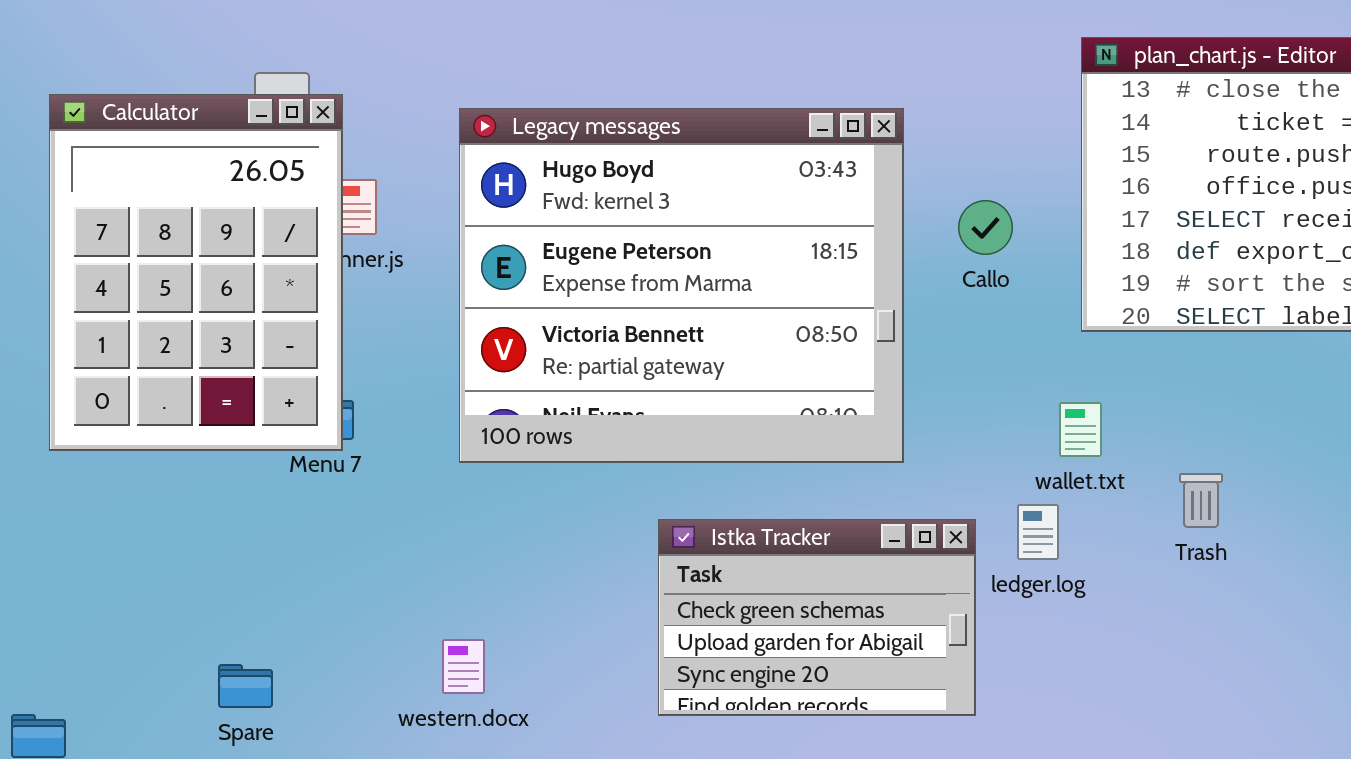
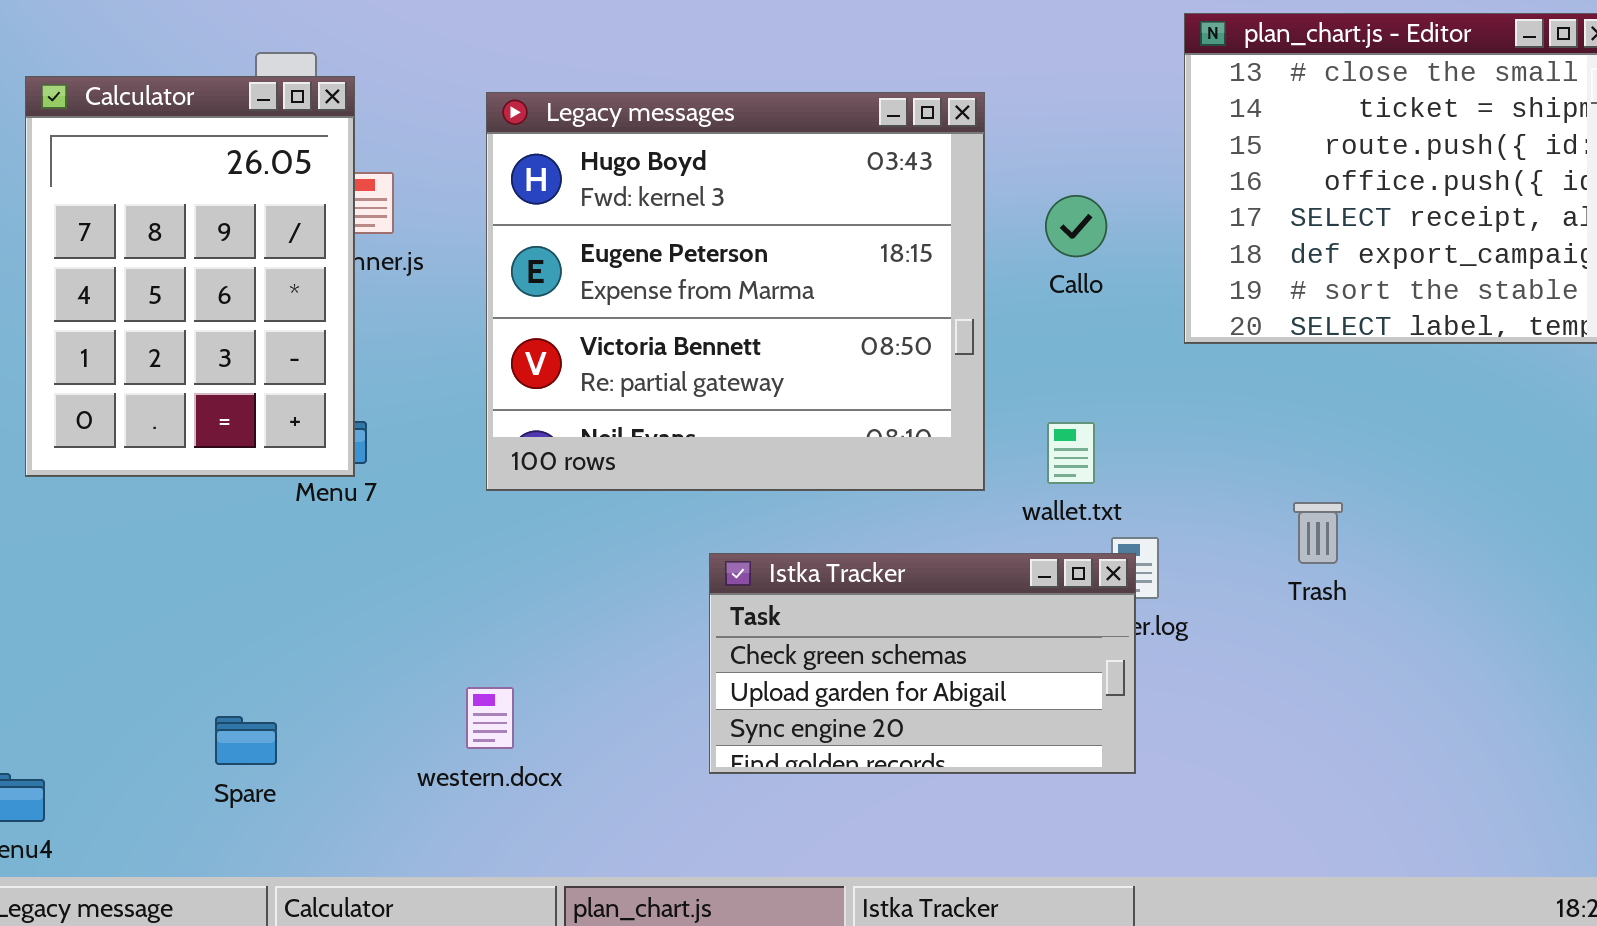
wallet.txt: [1059,402,1102,457] -> [1047,422,1095,484], moved
Istka Tracker: [658,519,976,716] -> [709,553,1136,774], resized

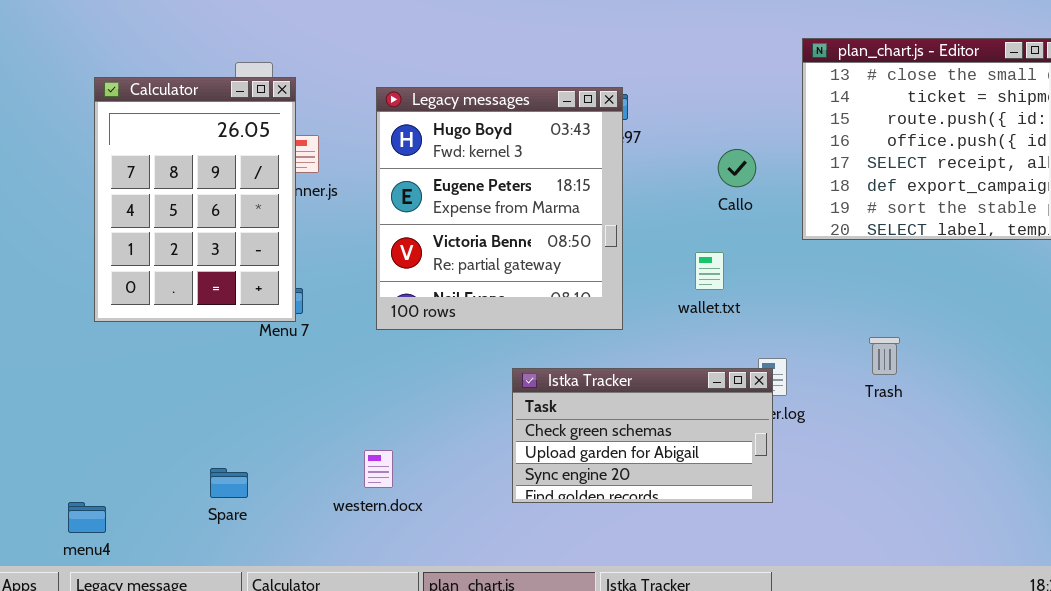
Legacy messages: [486,92,985,491] -> [376,87,623,330], resized
wallet.txt: [1047,422,1095,484] -> [695,252,724,290], moved

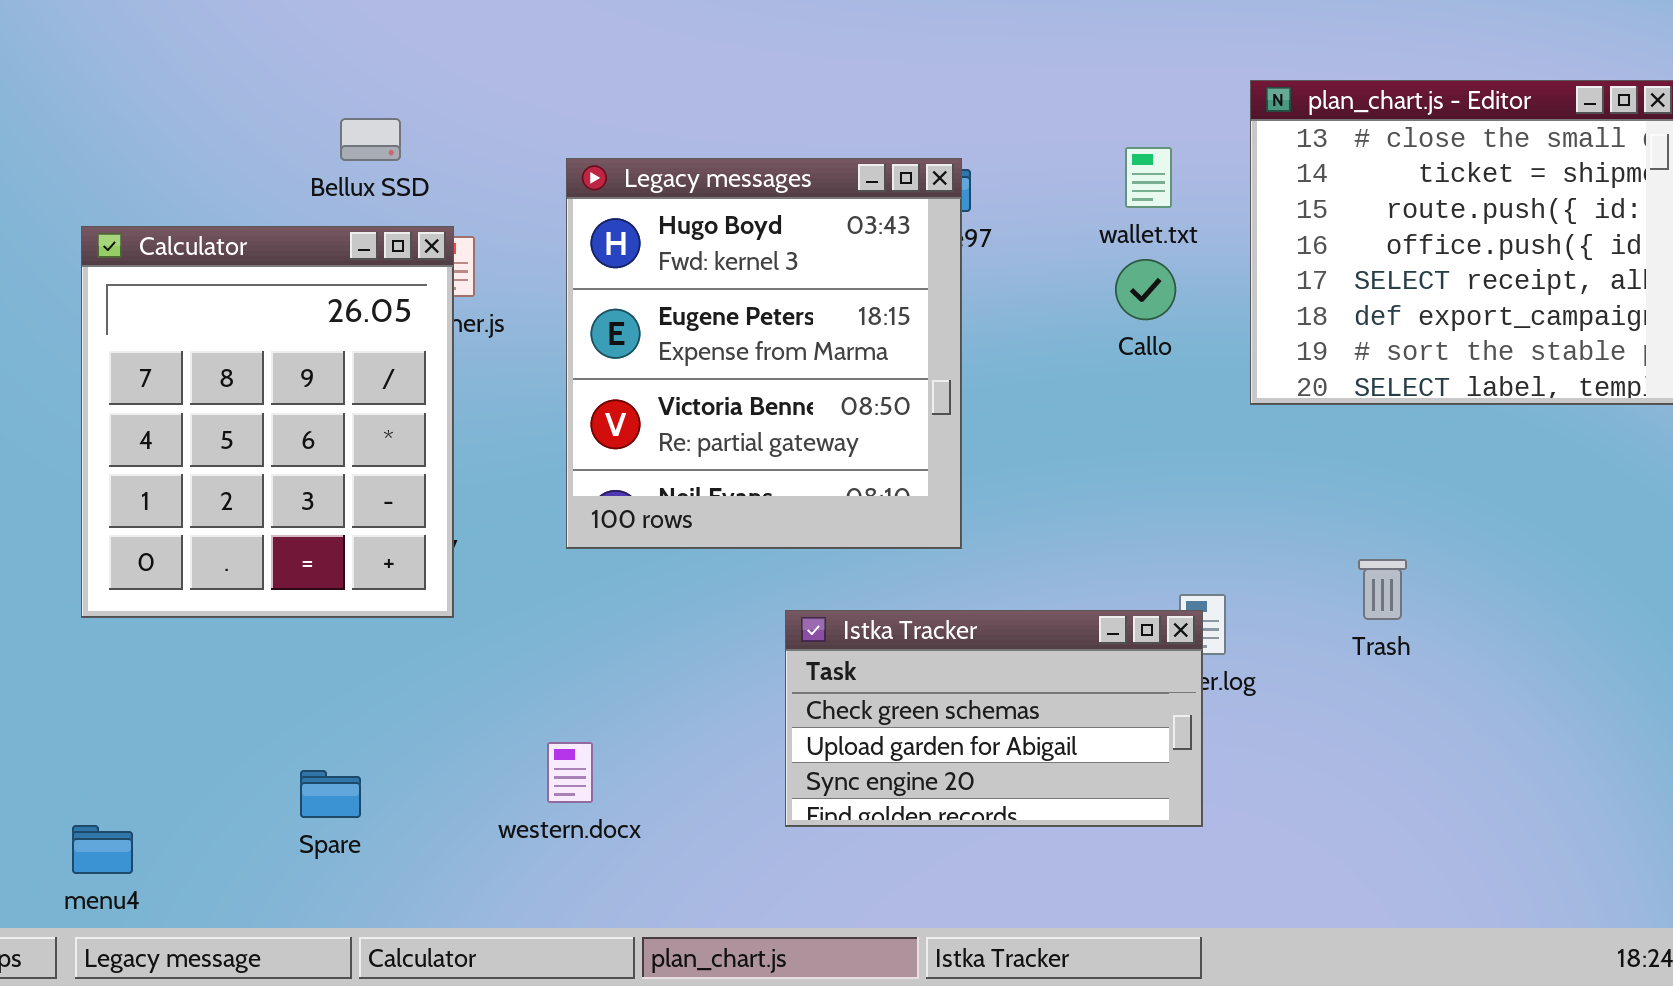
Calculator: [94,77,296,322] -> [81,226,454,618], moved, resized
wallet.txt: [695,252,724,290] -> [1125,147,1172,208], moved

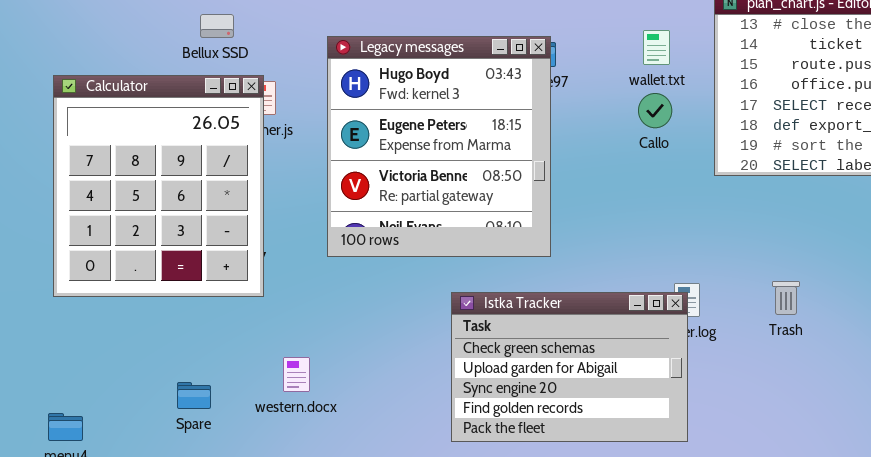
Trash: [1358,559,1407,620] -> [772,281,800,315], moved
Istka Tracker: [785,610,1203,827] -> [451,292,688,442], resized
western.docx: [547,742,593,803] -> [283,357,310,392], moved

